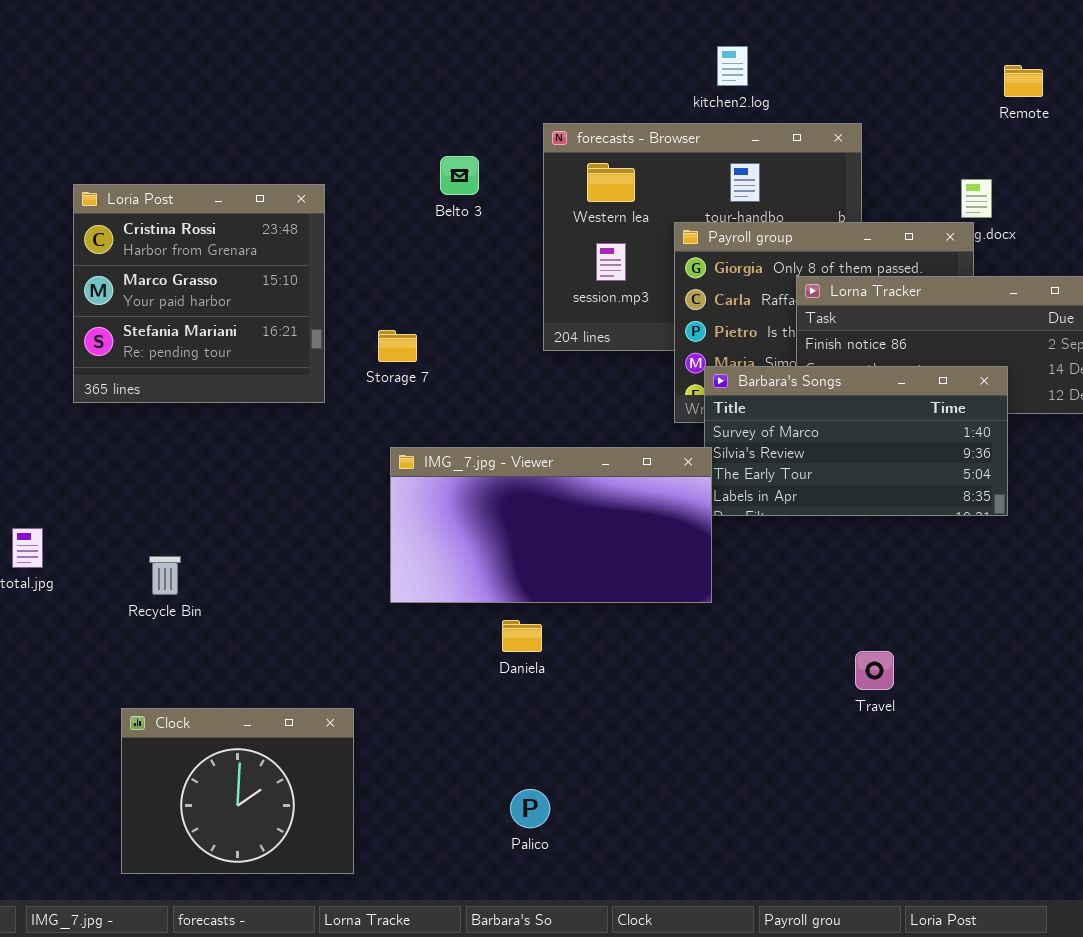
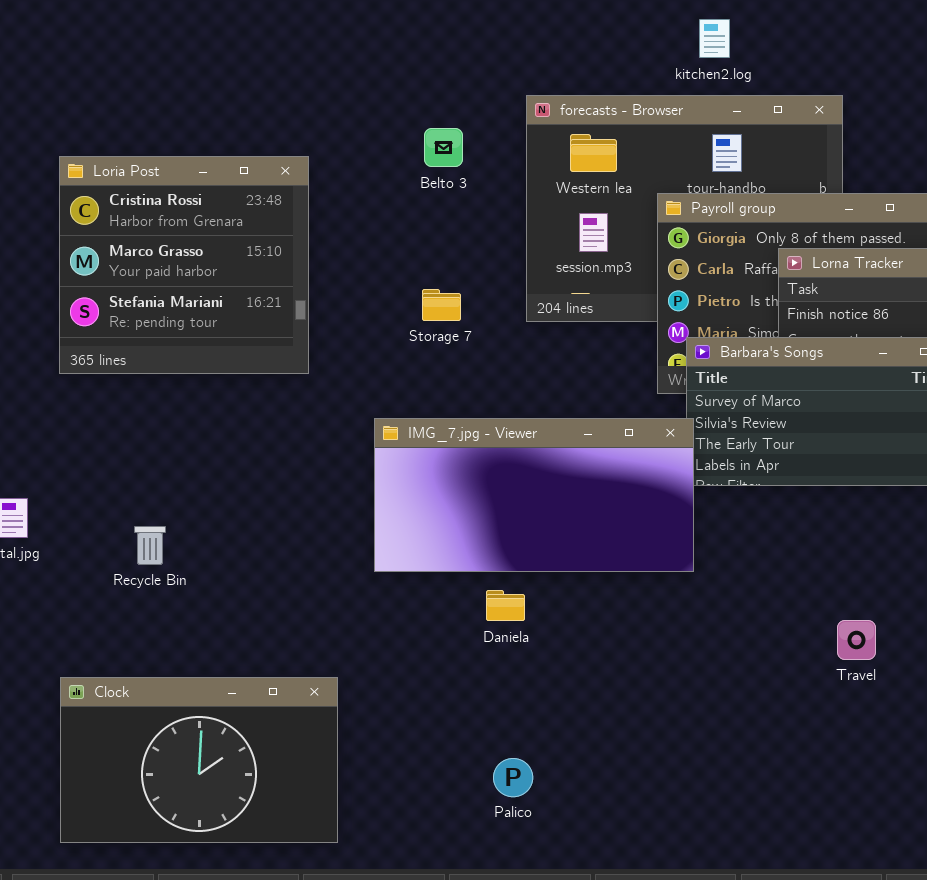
Storage 7: [378,330,417,362] -> [422,289,461,321], moved
Clock: [121,708,354,874] -> [60,677,338,843], resized

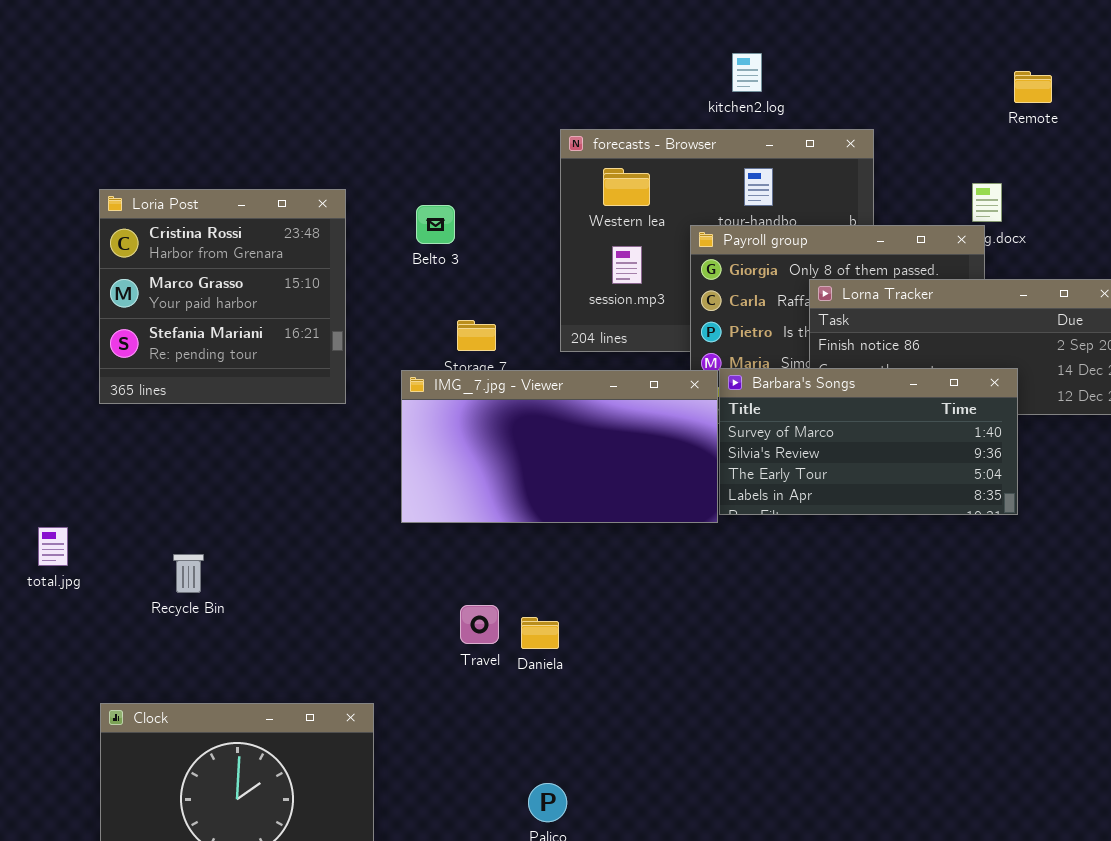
Belto 3: [424,128,463,167] -> [416,205,455,244], moved
IMG_7.jpg - Viewer: [374,418,694,572] -> [401,370,718,523], moved
Travel: [837,620,876,660] -> [460,605,499,644], moved

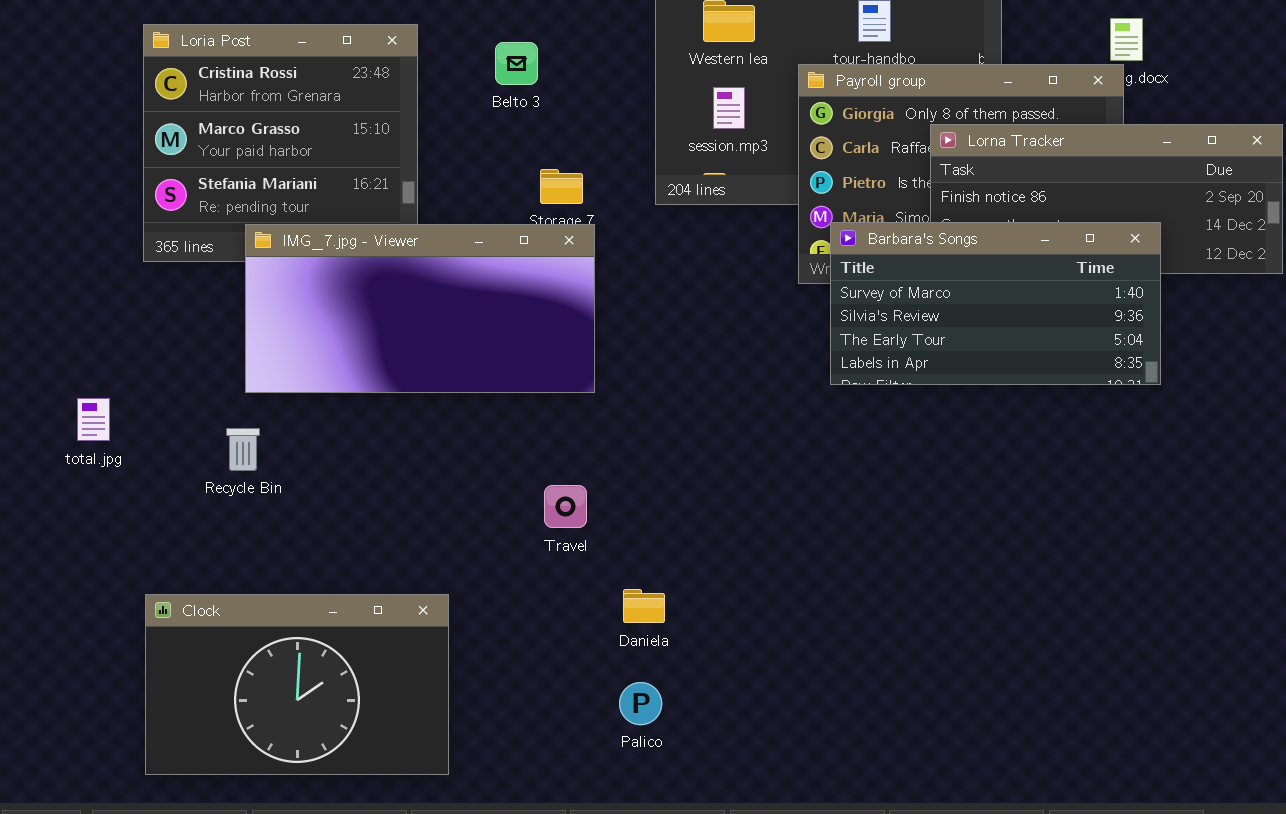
IMG_7.jpg - Viewer: [401,370,718,523] -> [245,224,595,393], moved
Daniela: [521,617,559,649] -> [623,589,665,623], moved

